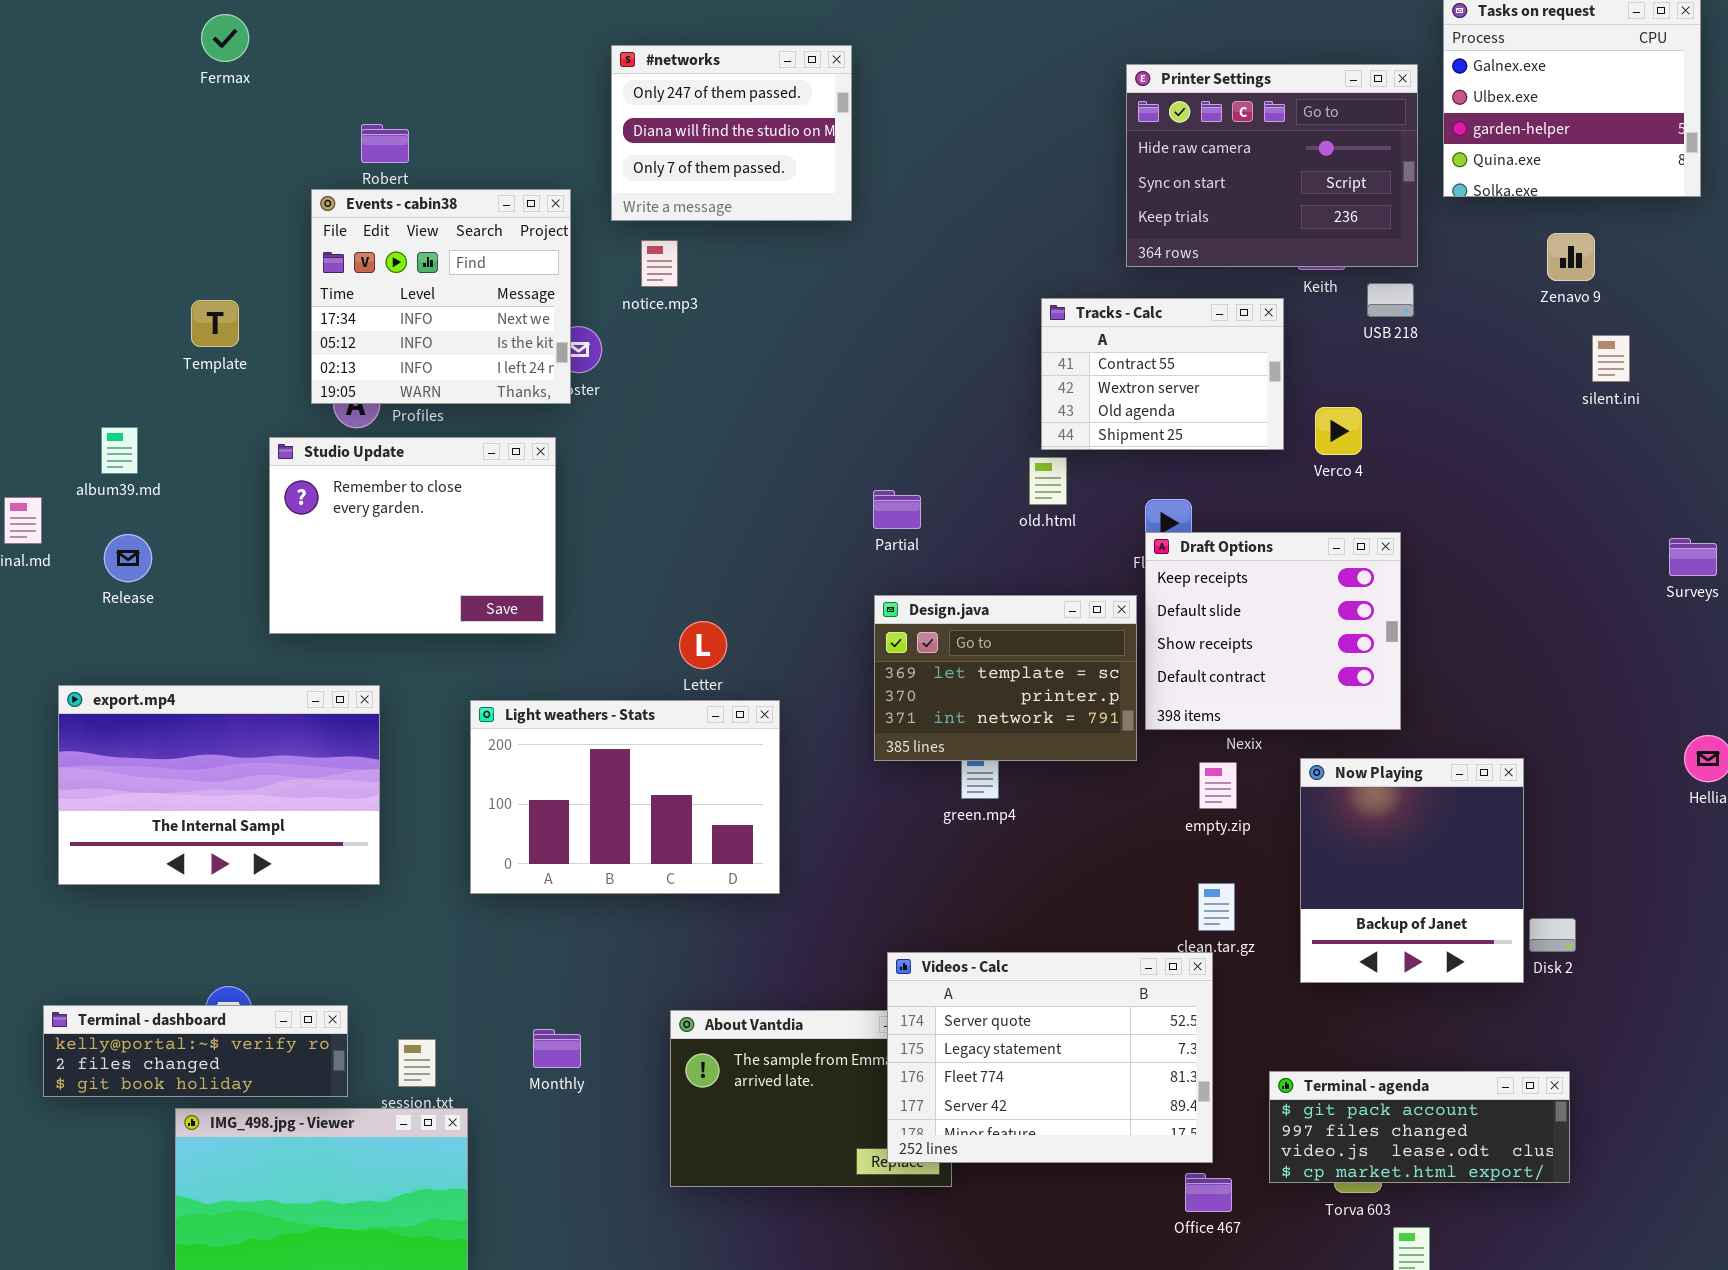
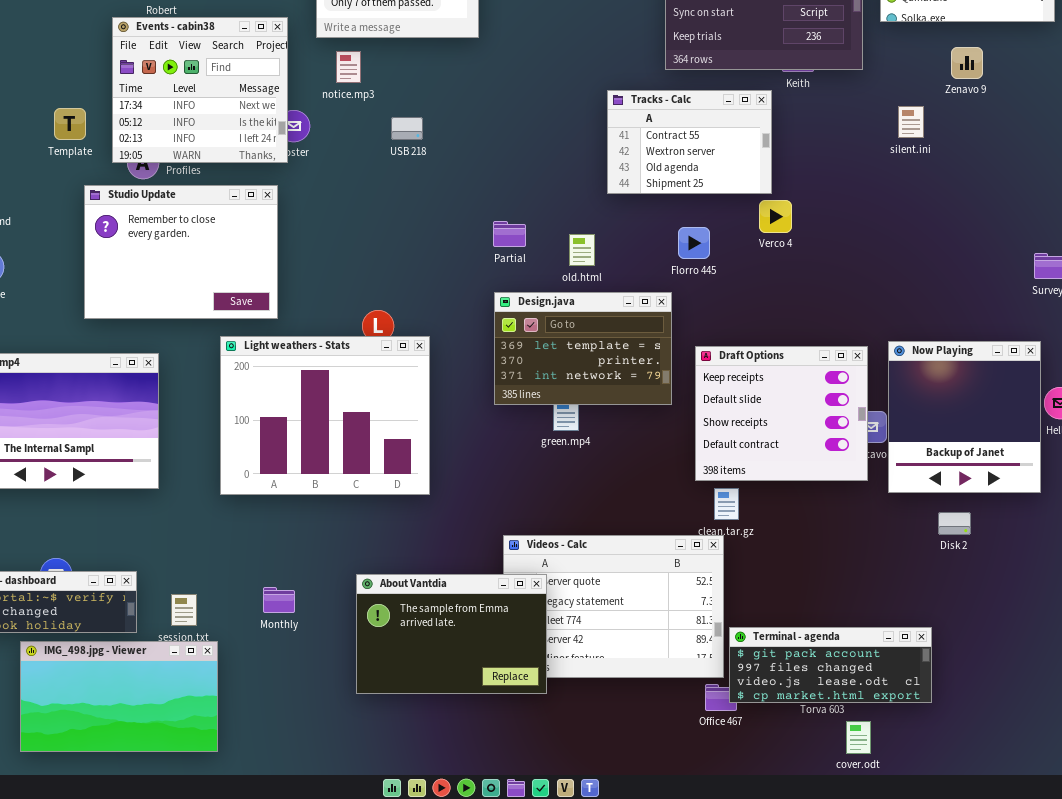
USB 218: [1367,283,1414,317] -> [391,117,423,140], moved
Template: [191,300,239,347] -> [54,108,86,140], moved
silent.ini: [1592,335,1630,382] -> [898,106,924,138], moved
Verco 4: [1315,407,1362,455] -> [759,200,792,233], moved
old.html: [1029,457,1067,505] -> [569,234,595,266], moved
Draft Options: [1145,532,1401,730] -> [695,346,868,481], moved
Light weathers - Stats: [470,700,780,894] -> [220,336,430,495], resized
Now Playing: [1300,758,1524,983] -> [888,341,1041,493], moved
About Vantdia: [670,1010,952,1187] -> [356,574,547,694], raised
Terminal - agenda: [1269,1071,1570,1183] -> [729,627,932,703], moved

